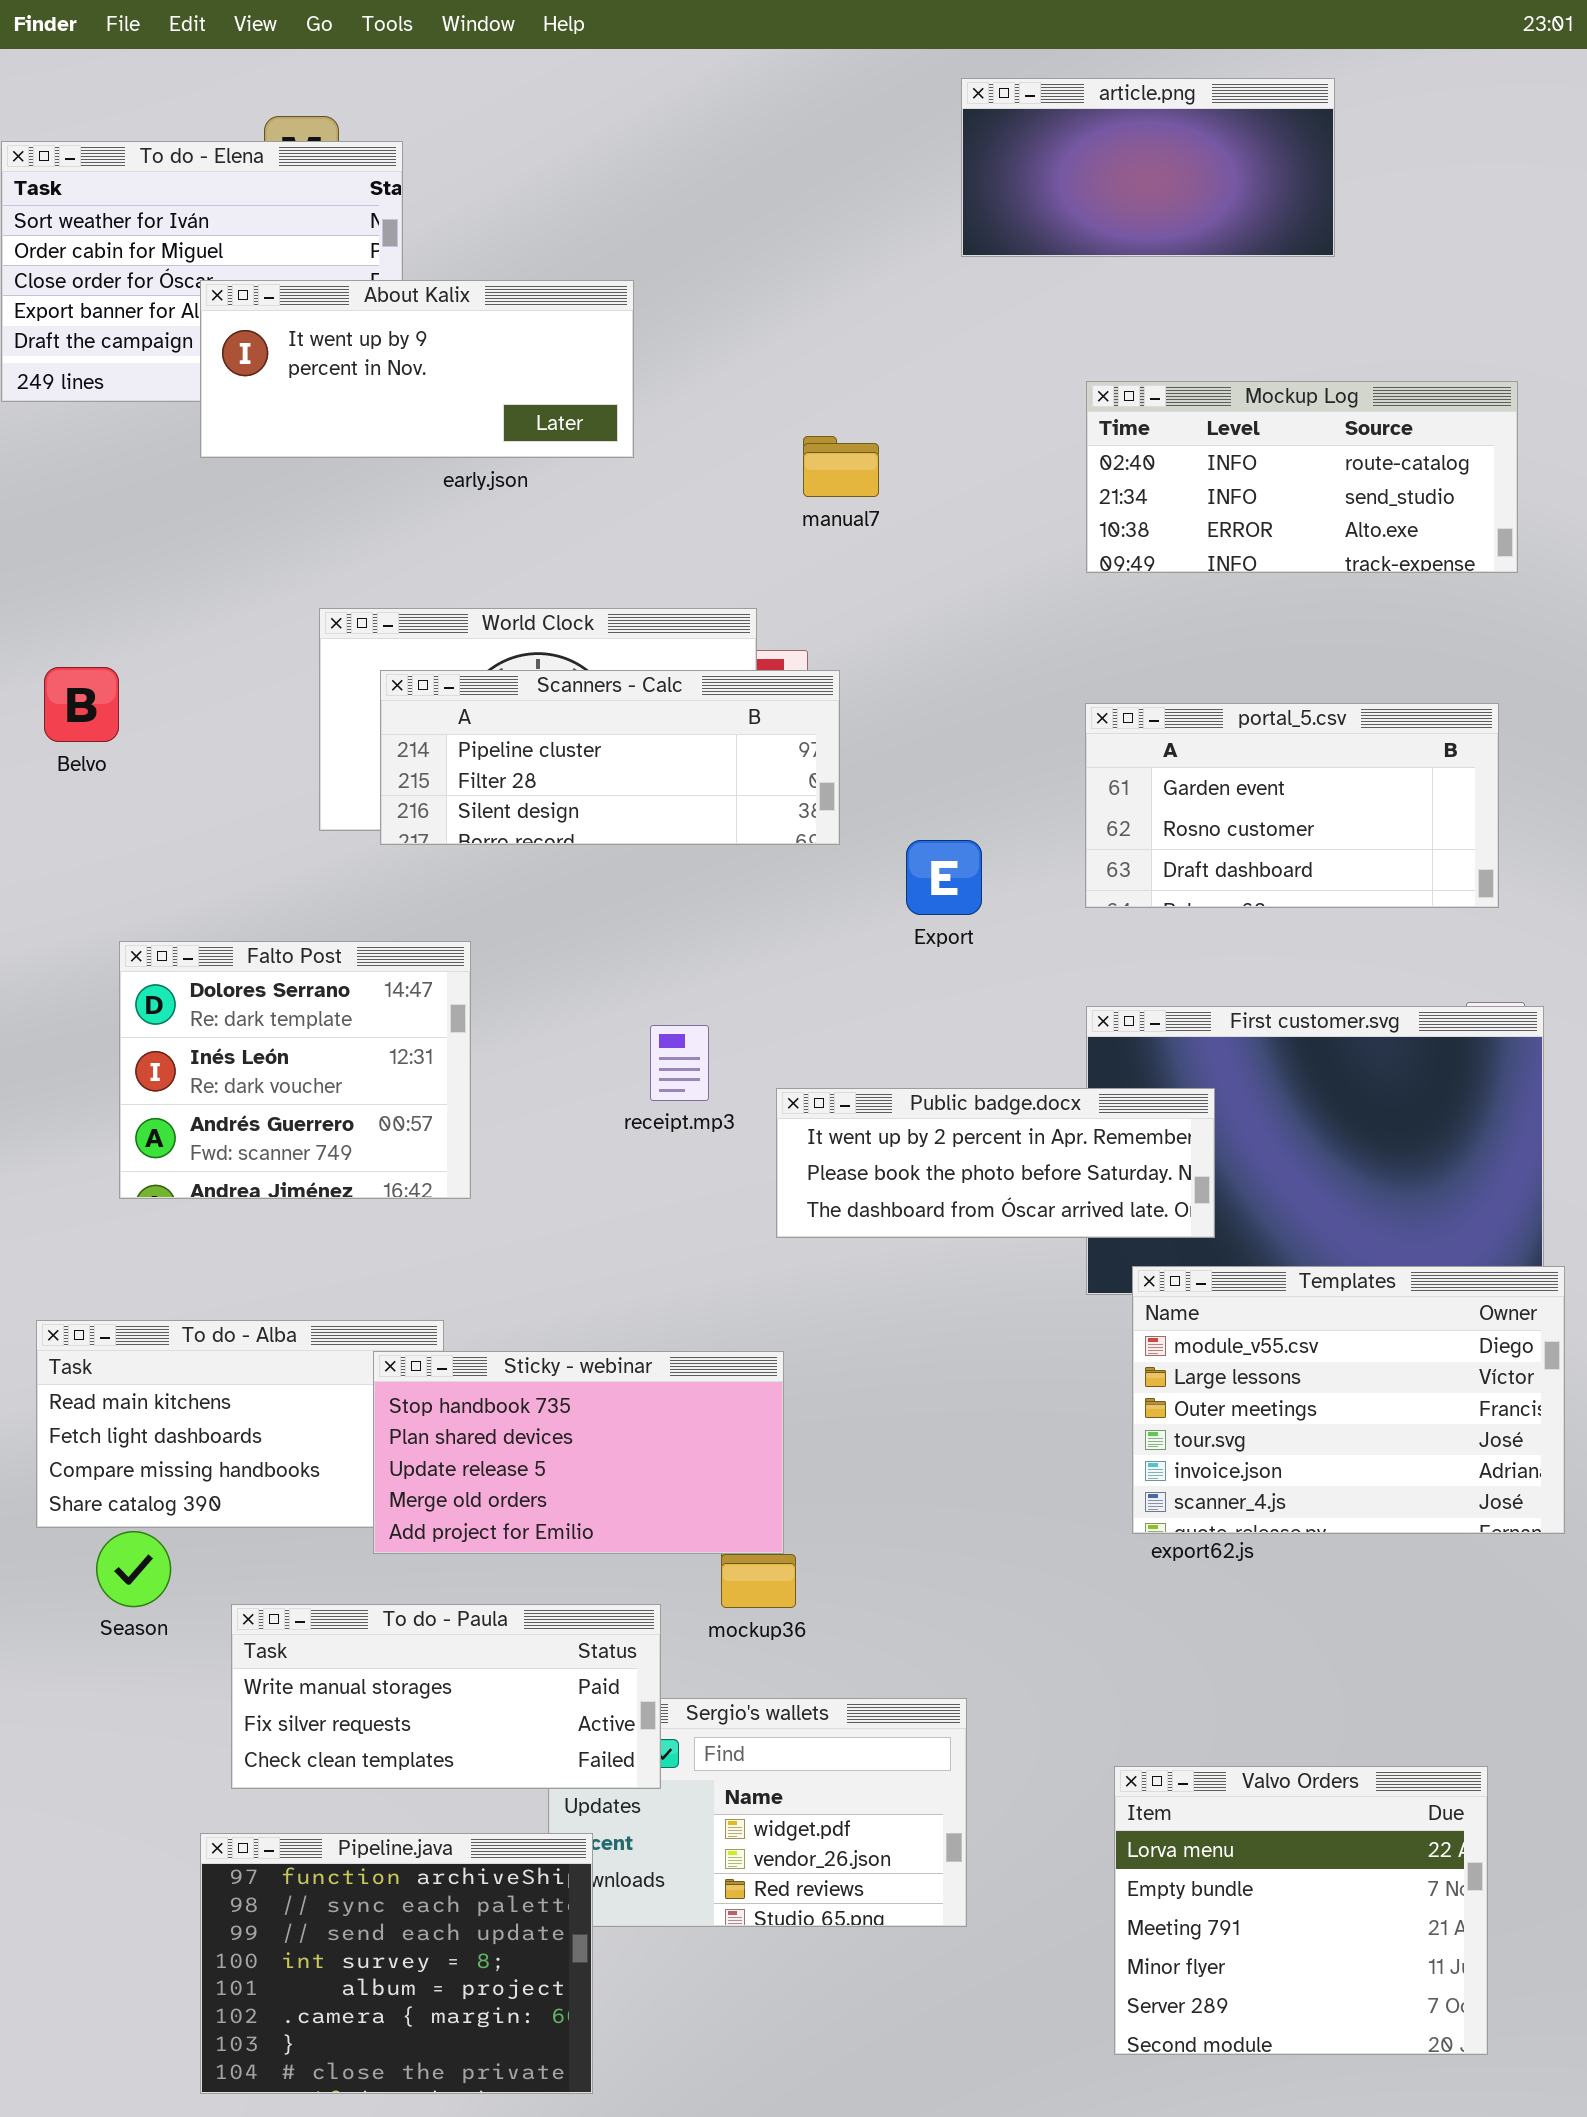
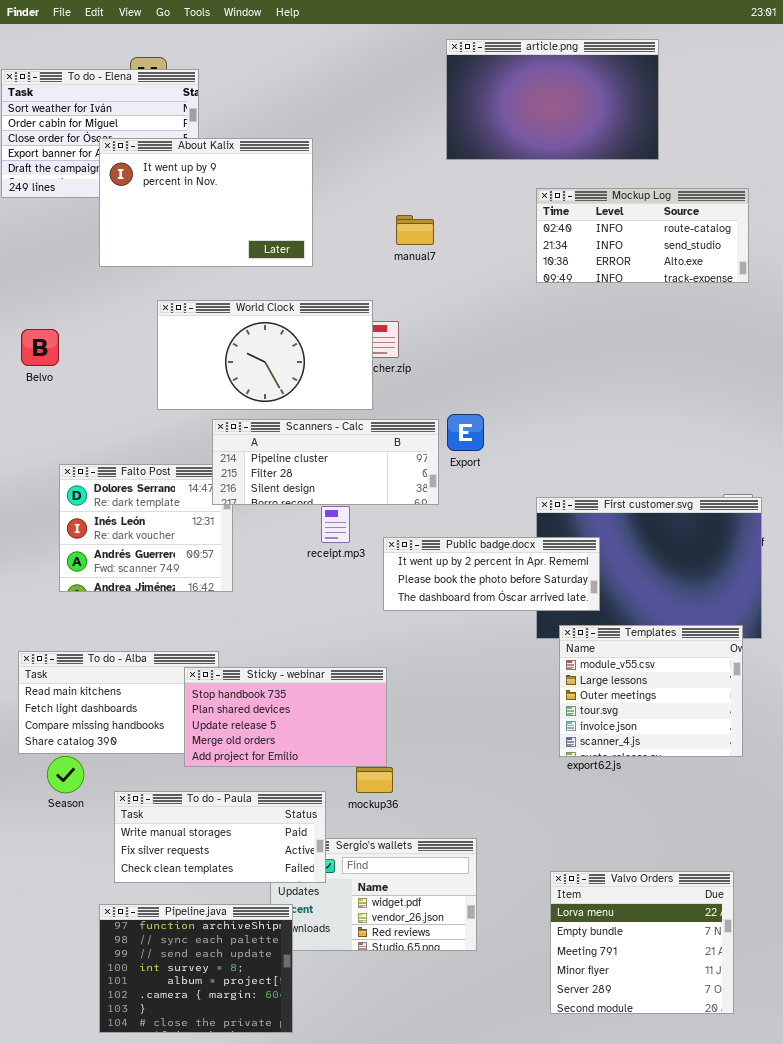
article.png: [961,78,1335,257] -> [446,39,659,160], resized
About Kalix: [200,280,634,458] -> [99,138,313,267], resized
Scanners - Calc: [380,670,840,845] -> [212,419,439,505], moved
portal_5.csv: [1085,703,1499,908] -> none, closed
Templates: [1132,1266,1565,1534] -> [559,625,743,757], resized

